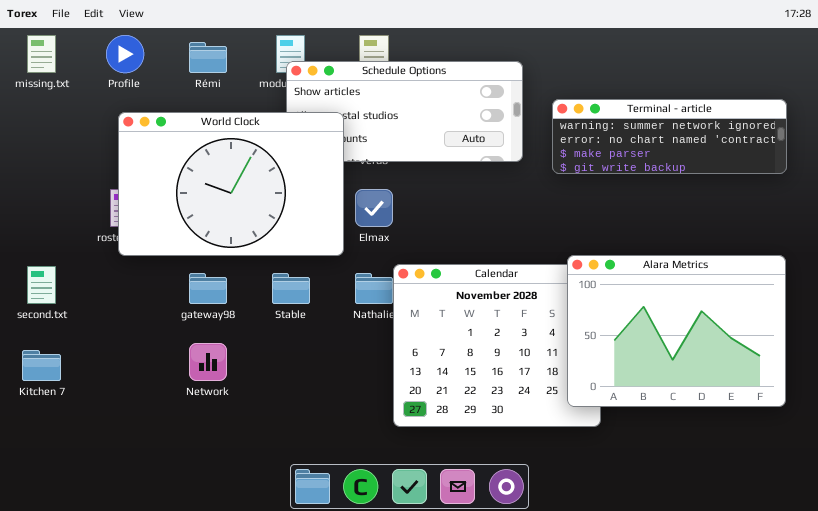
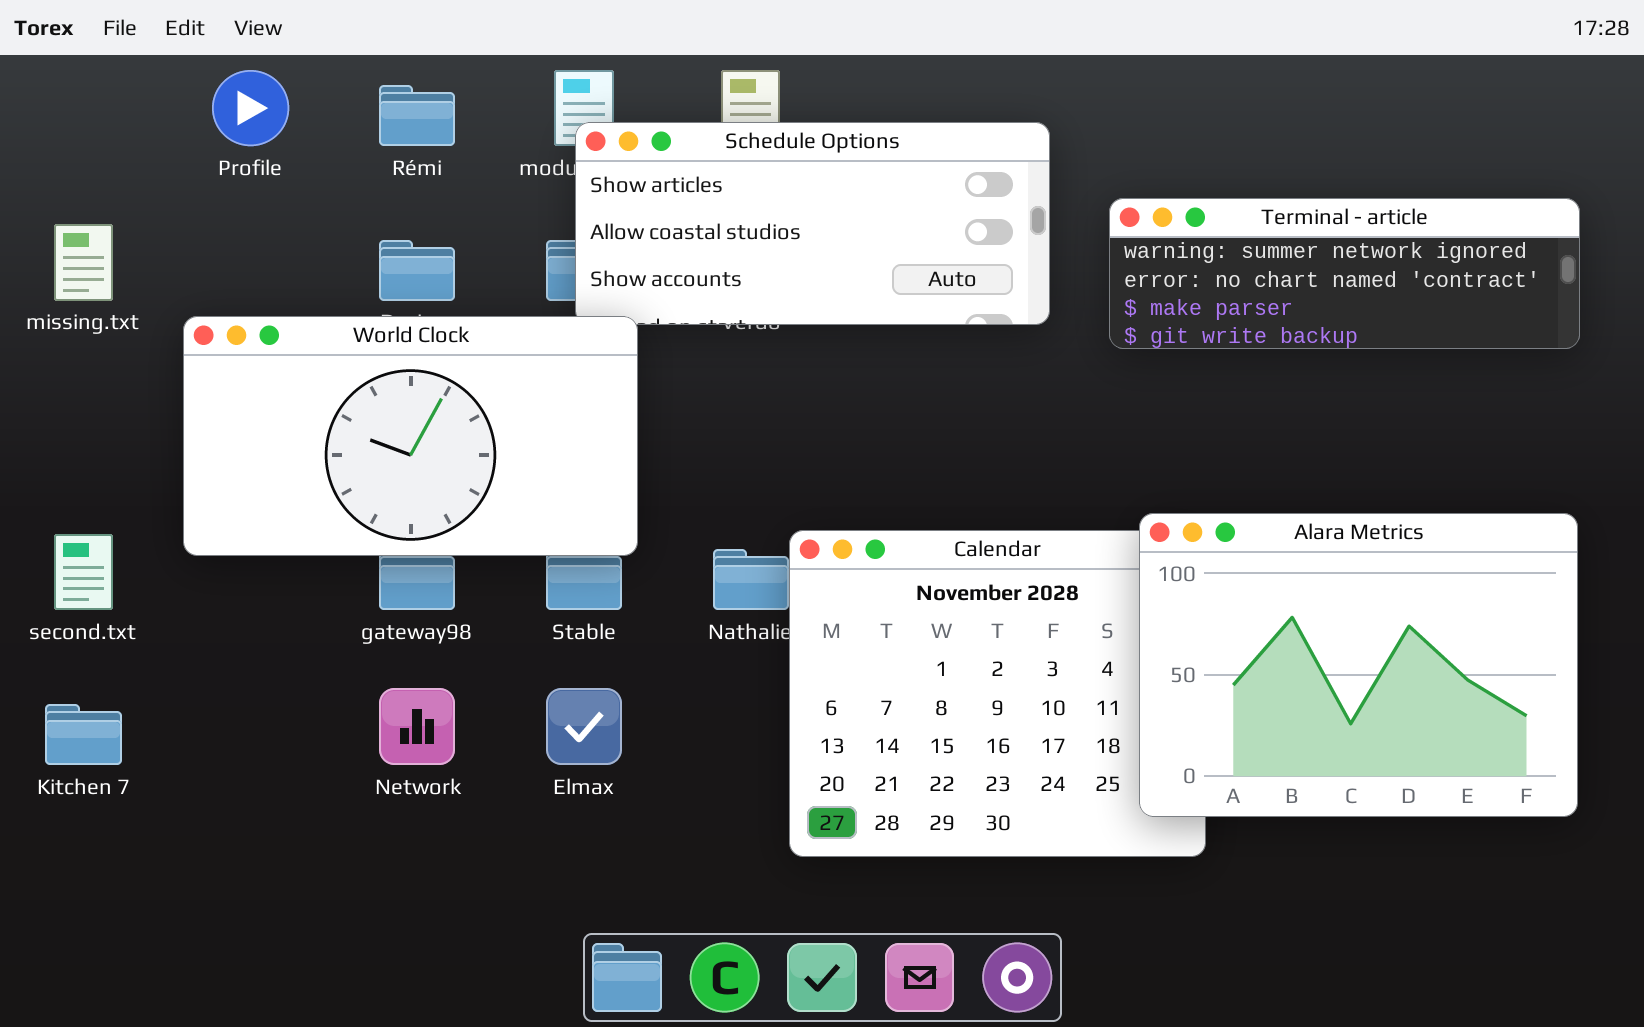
missing.txt: [27,35,56,73] -> [54,224,113,301], moved
World Clock: [118,112,344,256] -> [183,316,638,556], moved, resized
Elmax: [355,189,393,227] -> [546,688,622,765], moved

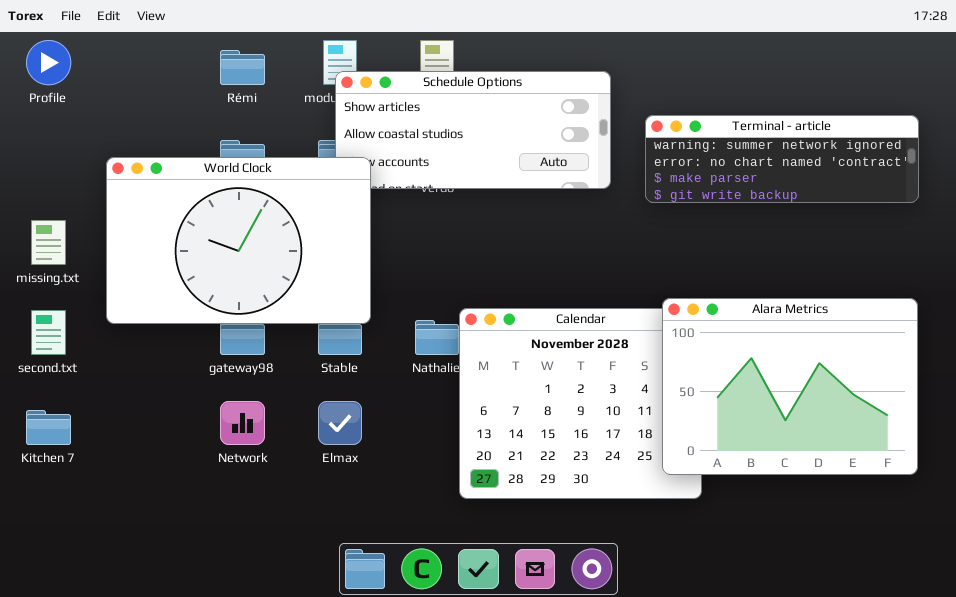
Profile: [212,70,289,146] -> [26,40,71,85], moved
missing.txt: [54,224,113,301] -> [31,220,66,265], moved
World Clock: [183,316,638,556] -> [106,157,371,324], resized

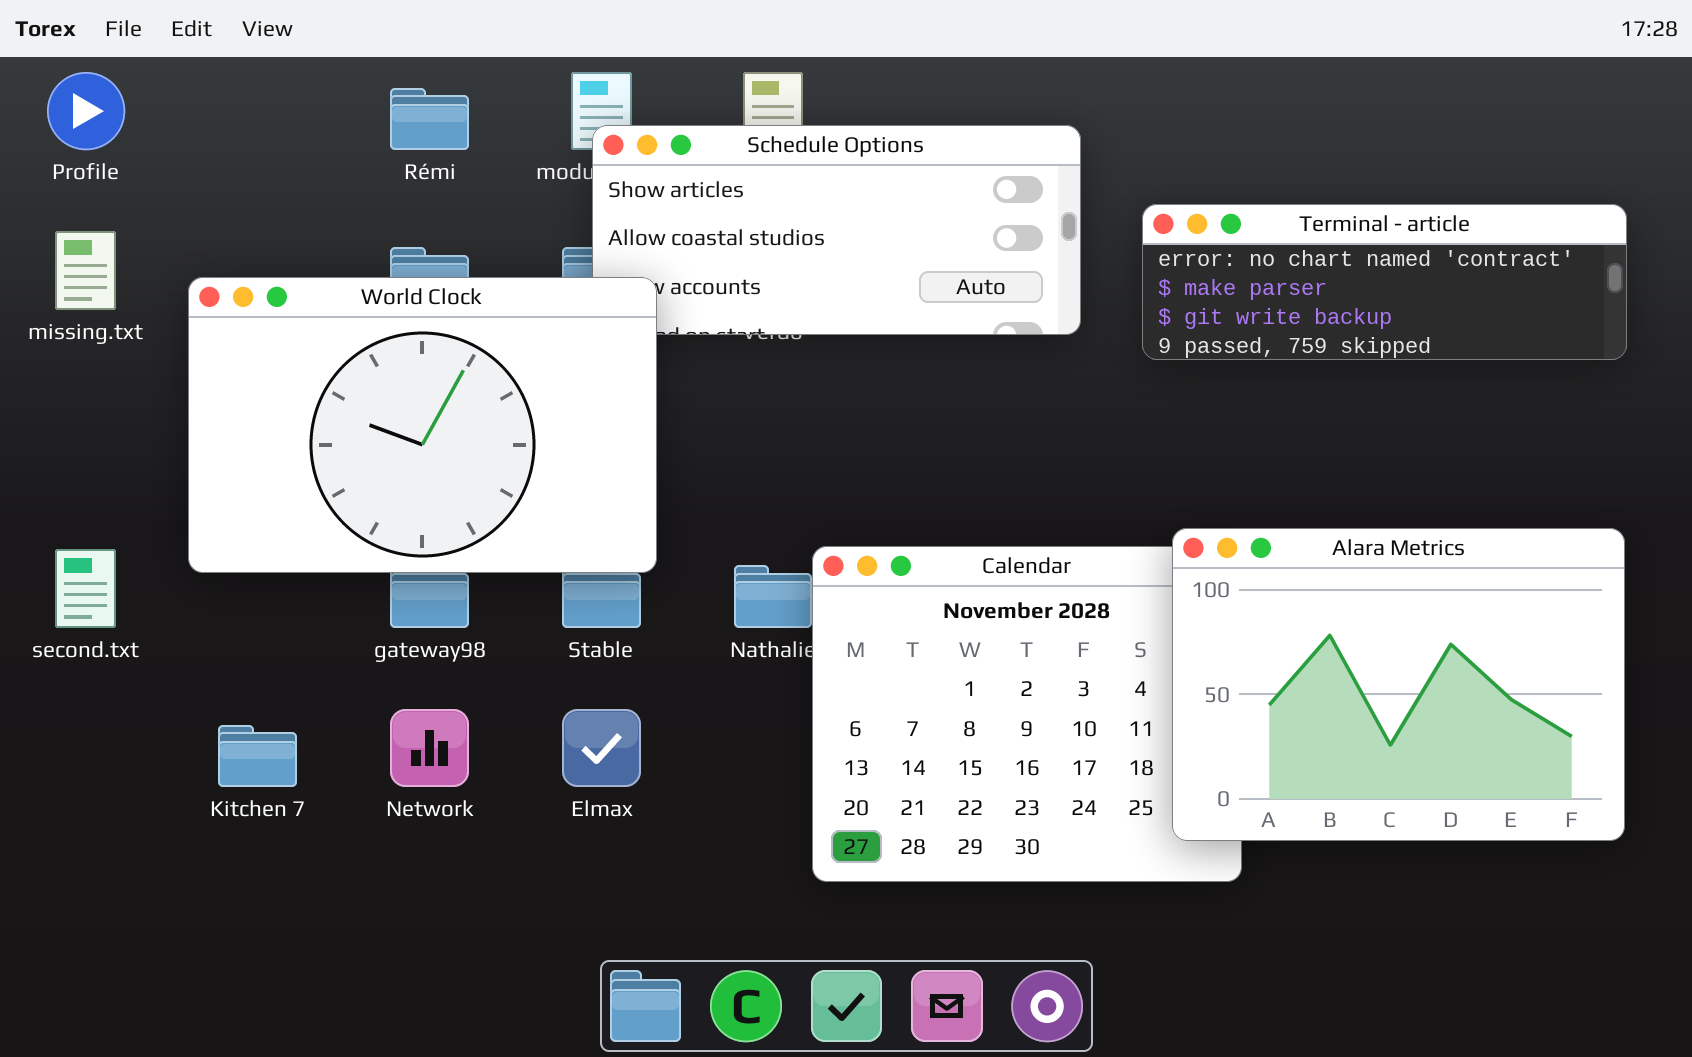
Terminal - article: [645,115,919,203] -> [1142,204,1627,360], scrolled down 1 row
missing.txt: [31,220,66,265] -> [55,231,116,310], moved
Kitchen 7: [26,410,71,445] -> [218,725,297,787], moved

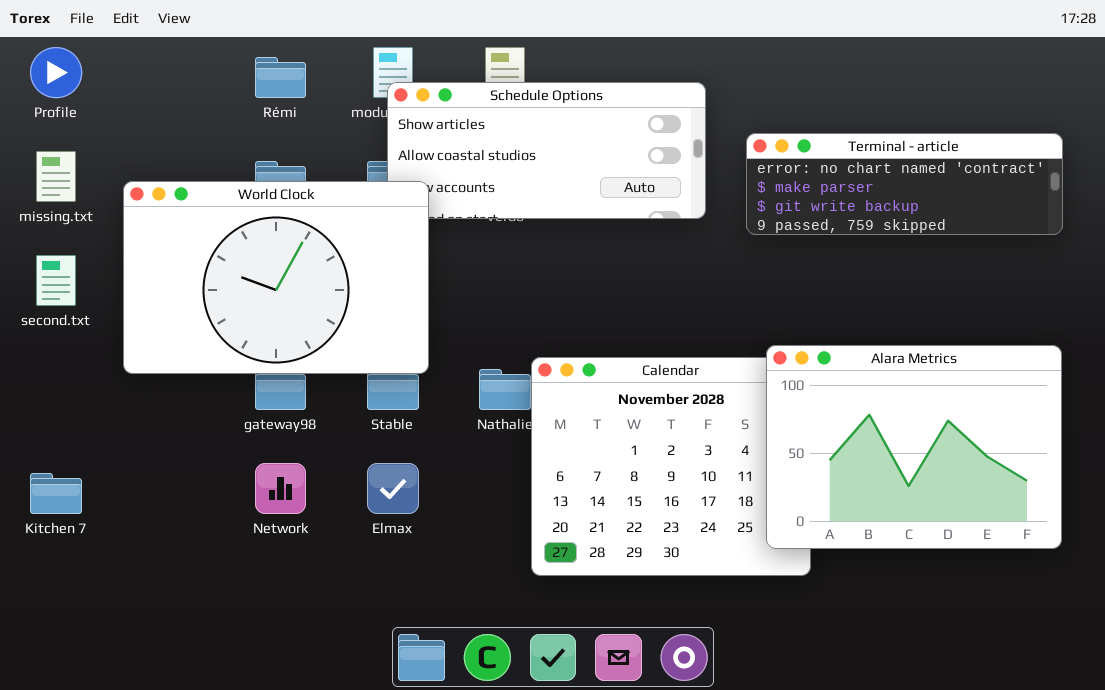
second.txt: [55,549,116,628] -> [36,255,76,306], moved
Kitchen 7: [218,725,297,787] -> [30,473,82,514], moved

